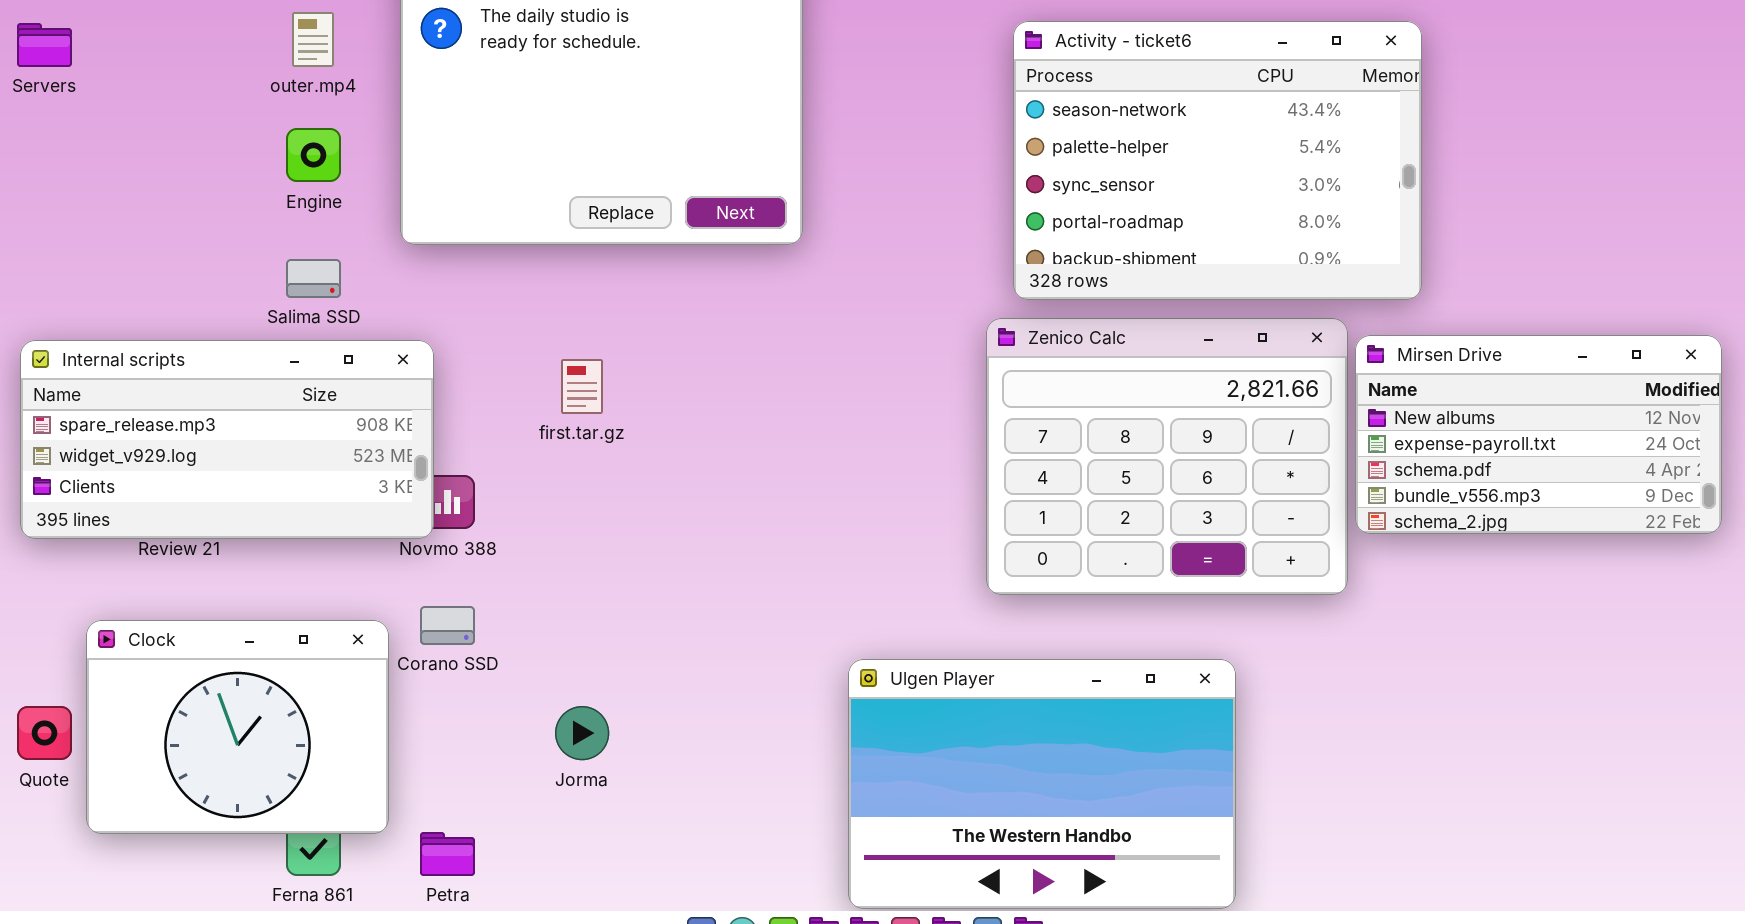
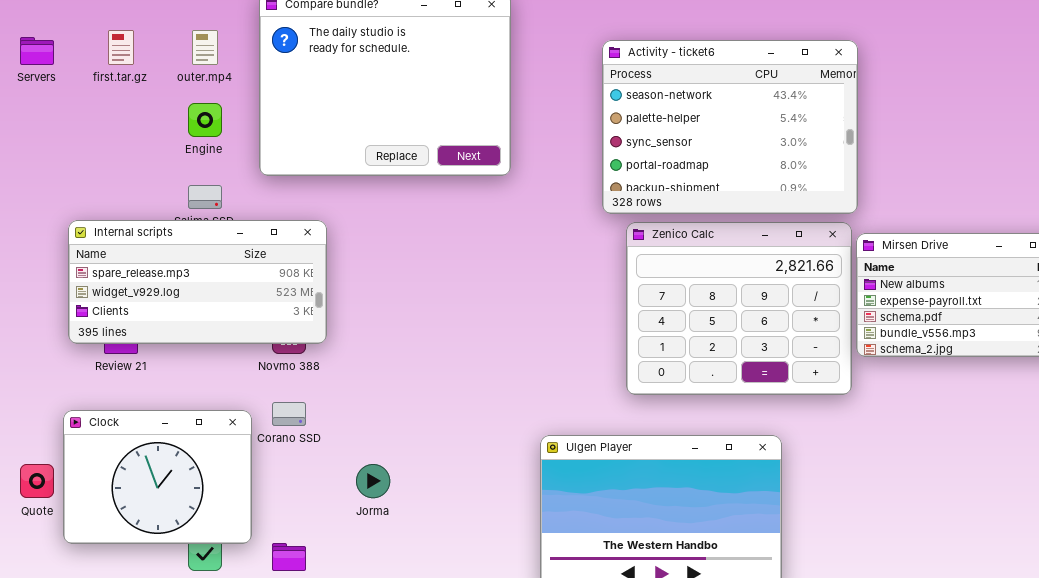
Activity - ticket6: [1013,21,1422,300] -> [602,40,858,214], moved
Internal scripts: [20,340,434,539] -> [68,220,327,344], moved
first.tar.gz: [561,359,603,414] -> [108,30,134,65], moved

